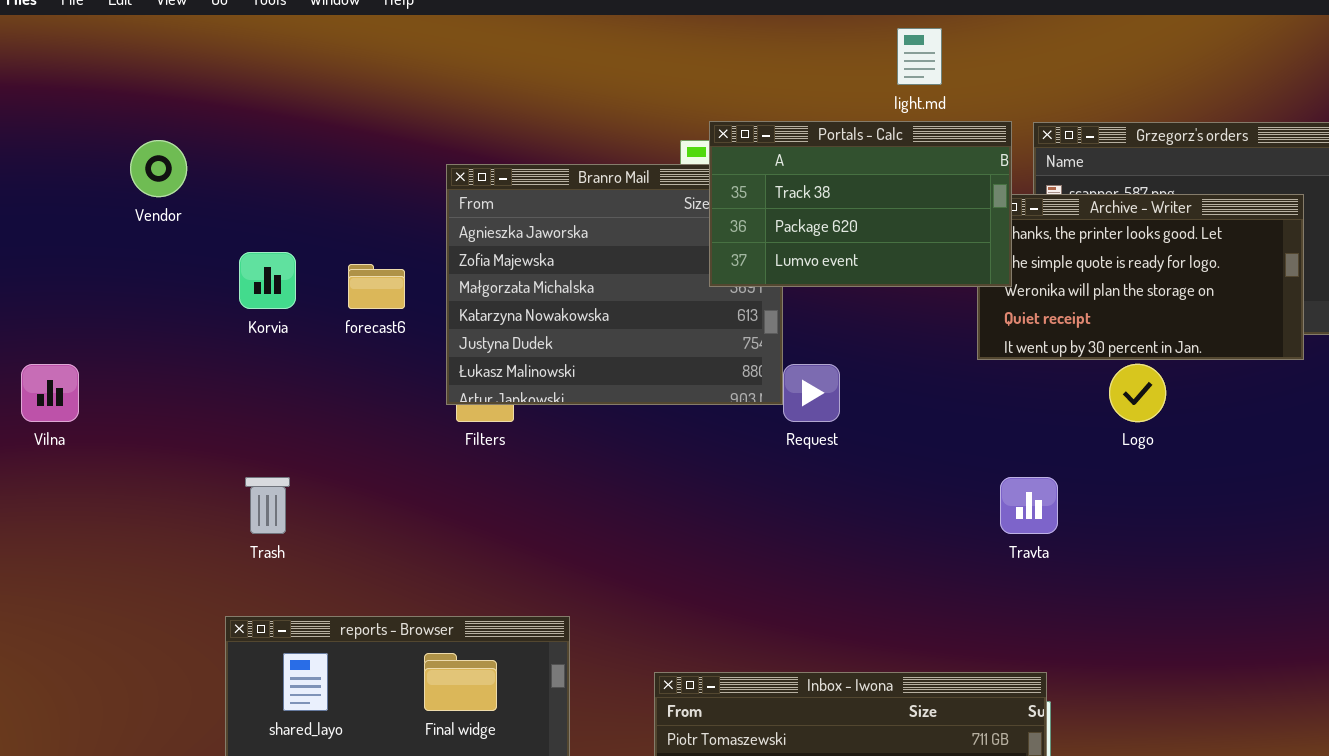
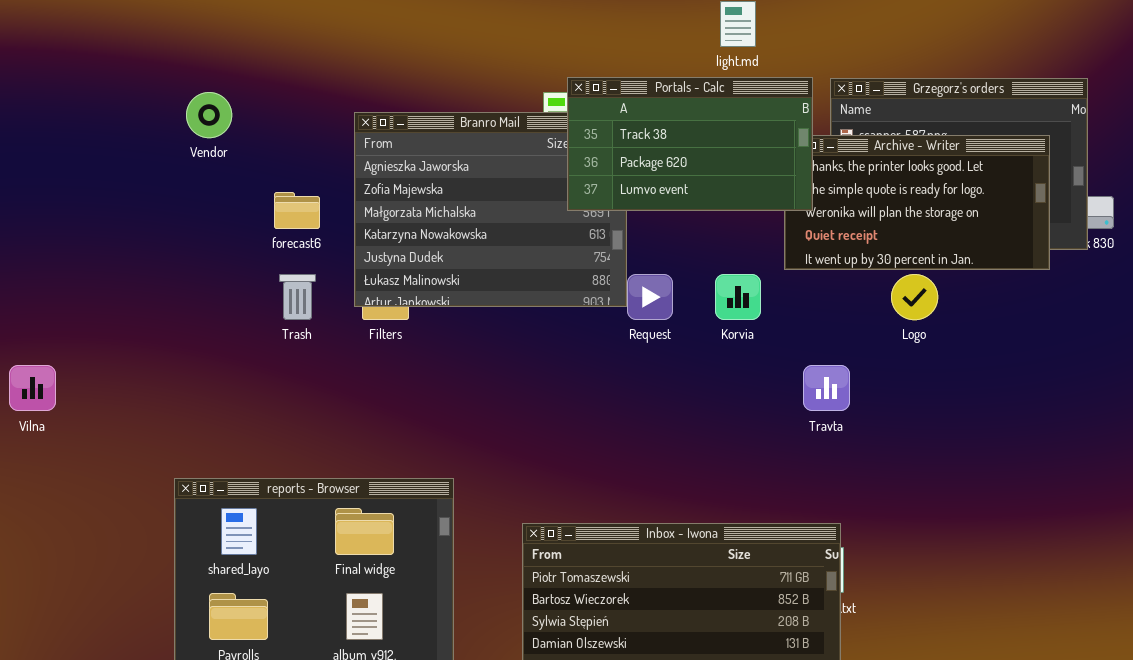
Vendor: [130,140,187,197] -> [186,92,232,138], moved
Korvia: [239,252,296,309] -> [715,274,761,320], moved
Vilna: [21,364,79,422] -> [9,365,56,411], moved
Trash: [245,477,290,534] -> [279,274,316,320], moved

